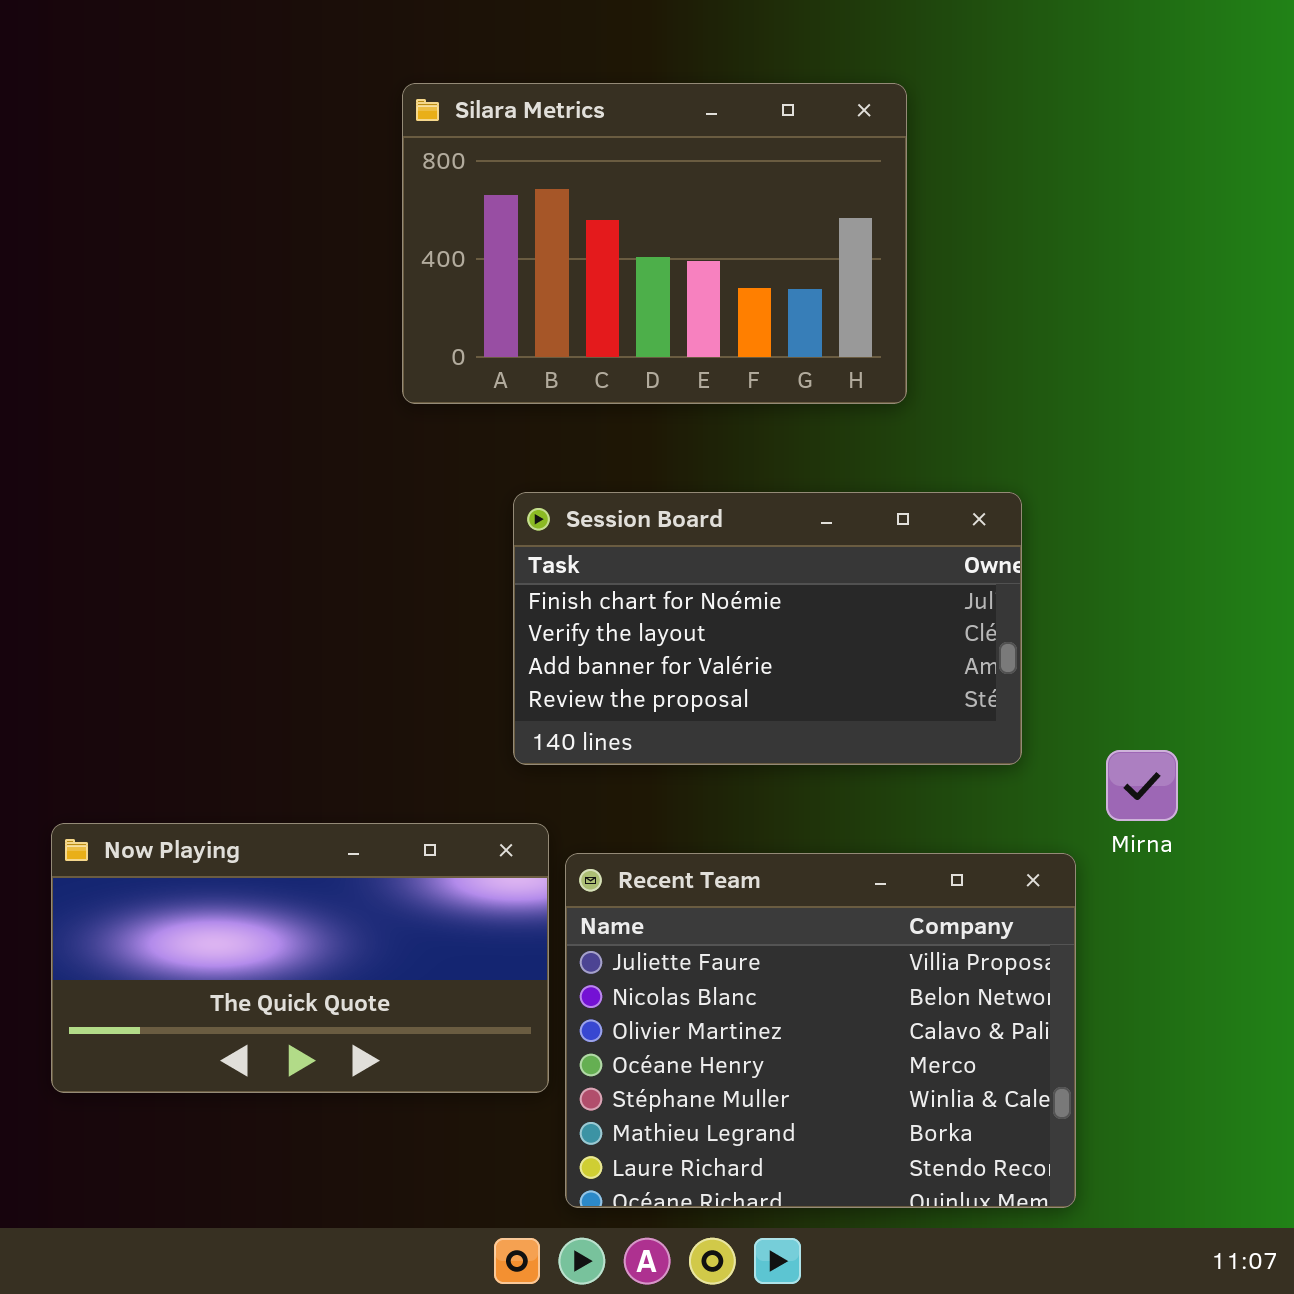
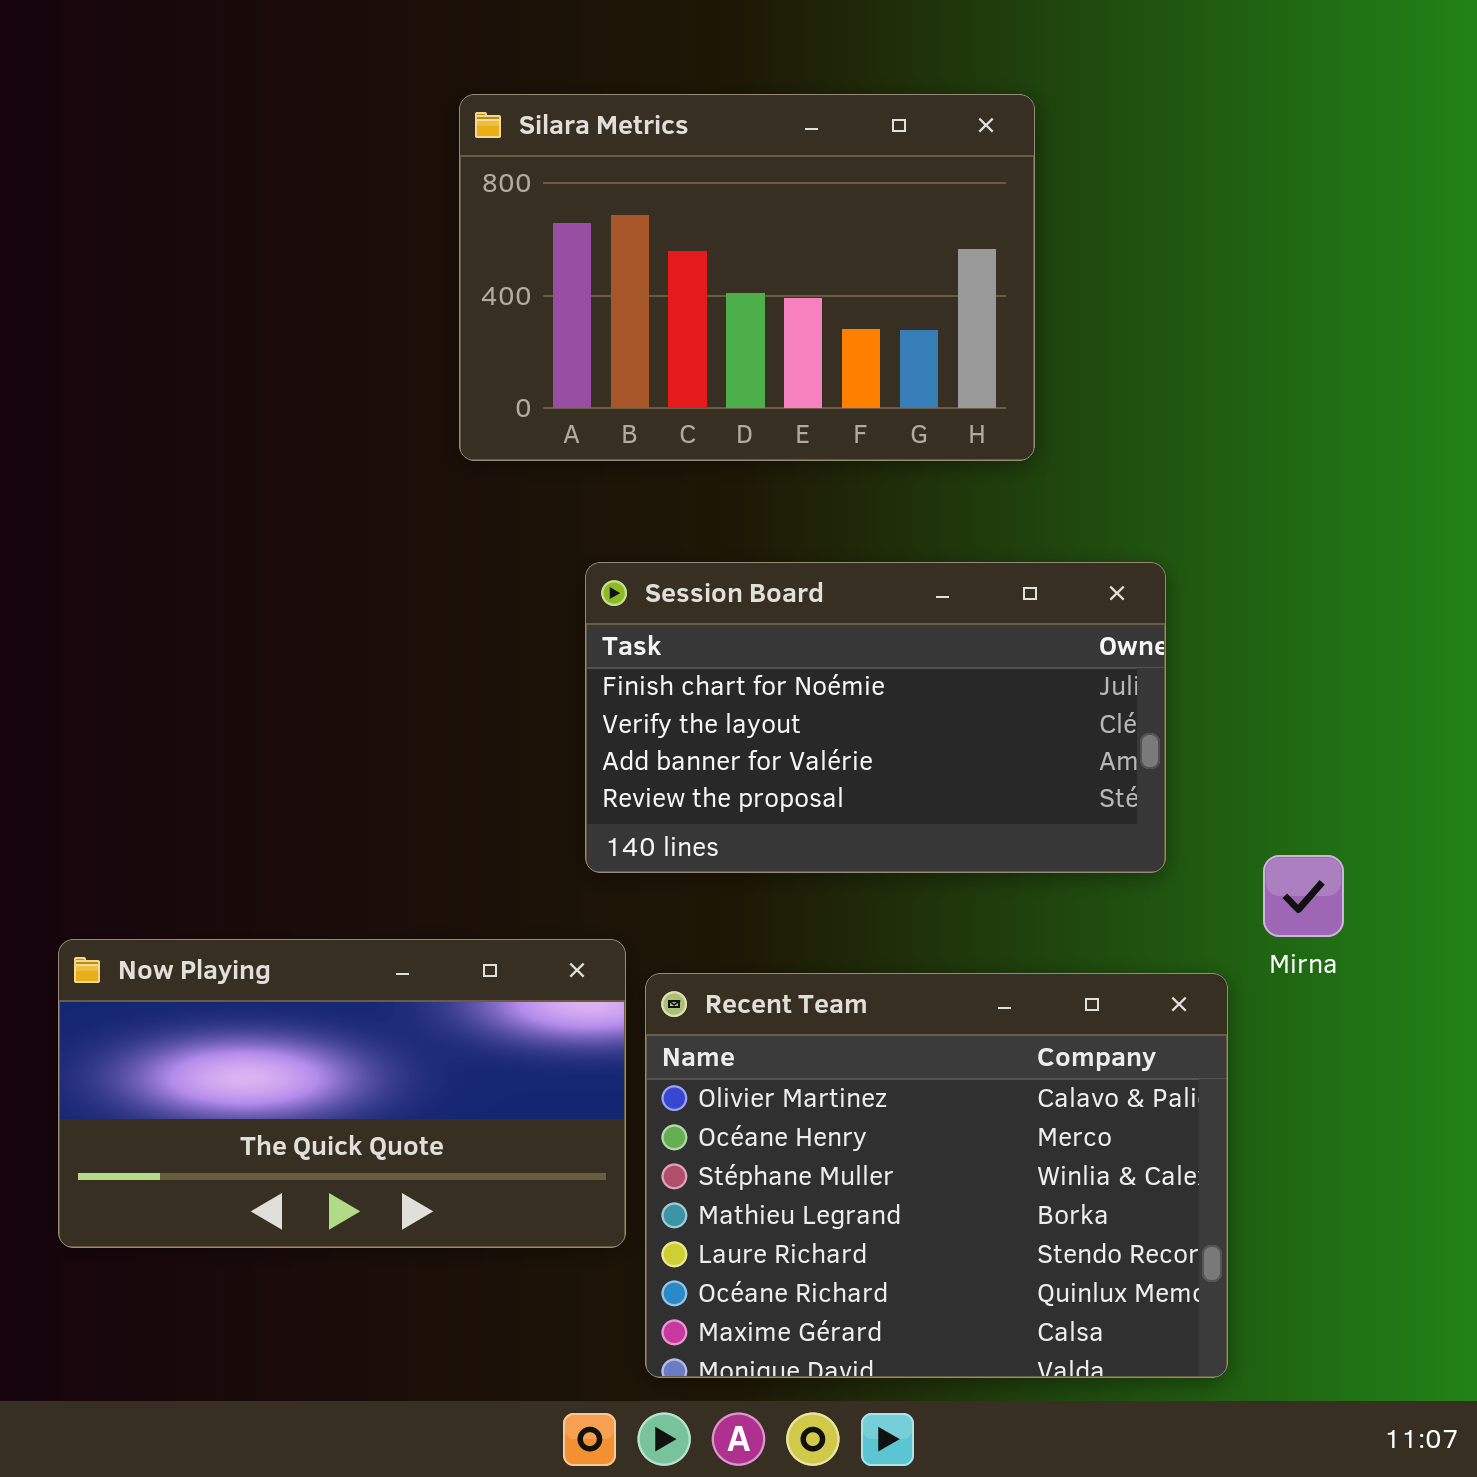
Recent Team: [565,853,1076,1208] -> [645,973,1228,1378], scrolled down 2 rows

